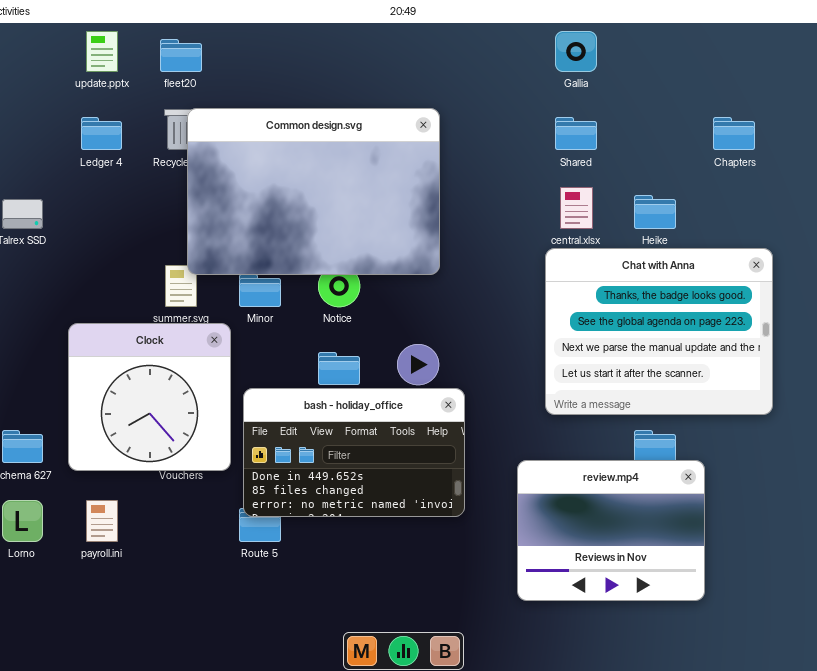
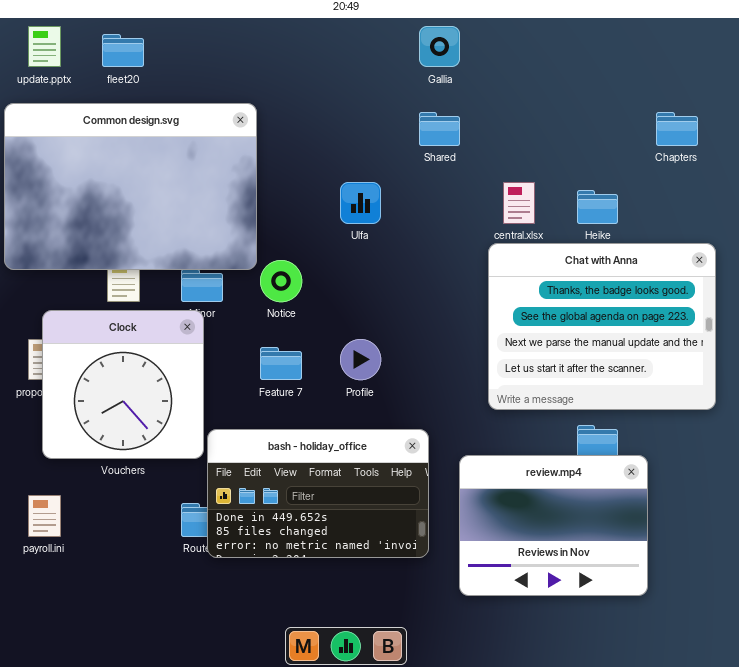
Gallia: [555,31,597,72] -> [419,26,460,67], moved
Common design.svg: [187,108,440,275] -> [4,103,257,270], moved
Shared: [555,117,597,150] -> [419,112,460,146], moved
Clock: [68,323,231,471] -> [42,310,204,459], moved
bash - holiday_office: [243,388,465,517] -> [207,429,429,558], moved

